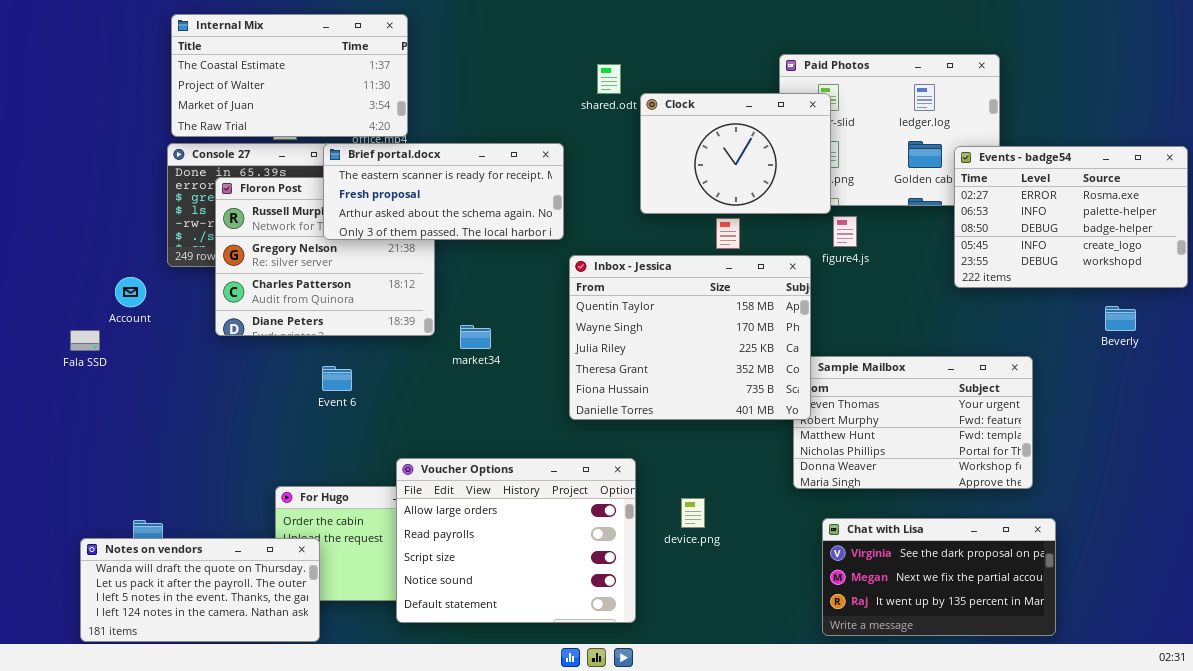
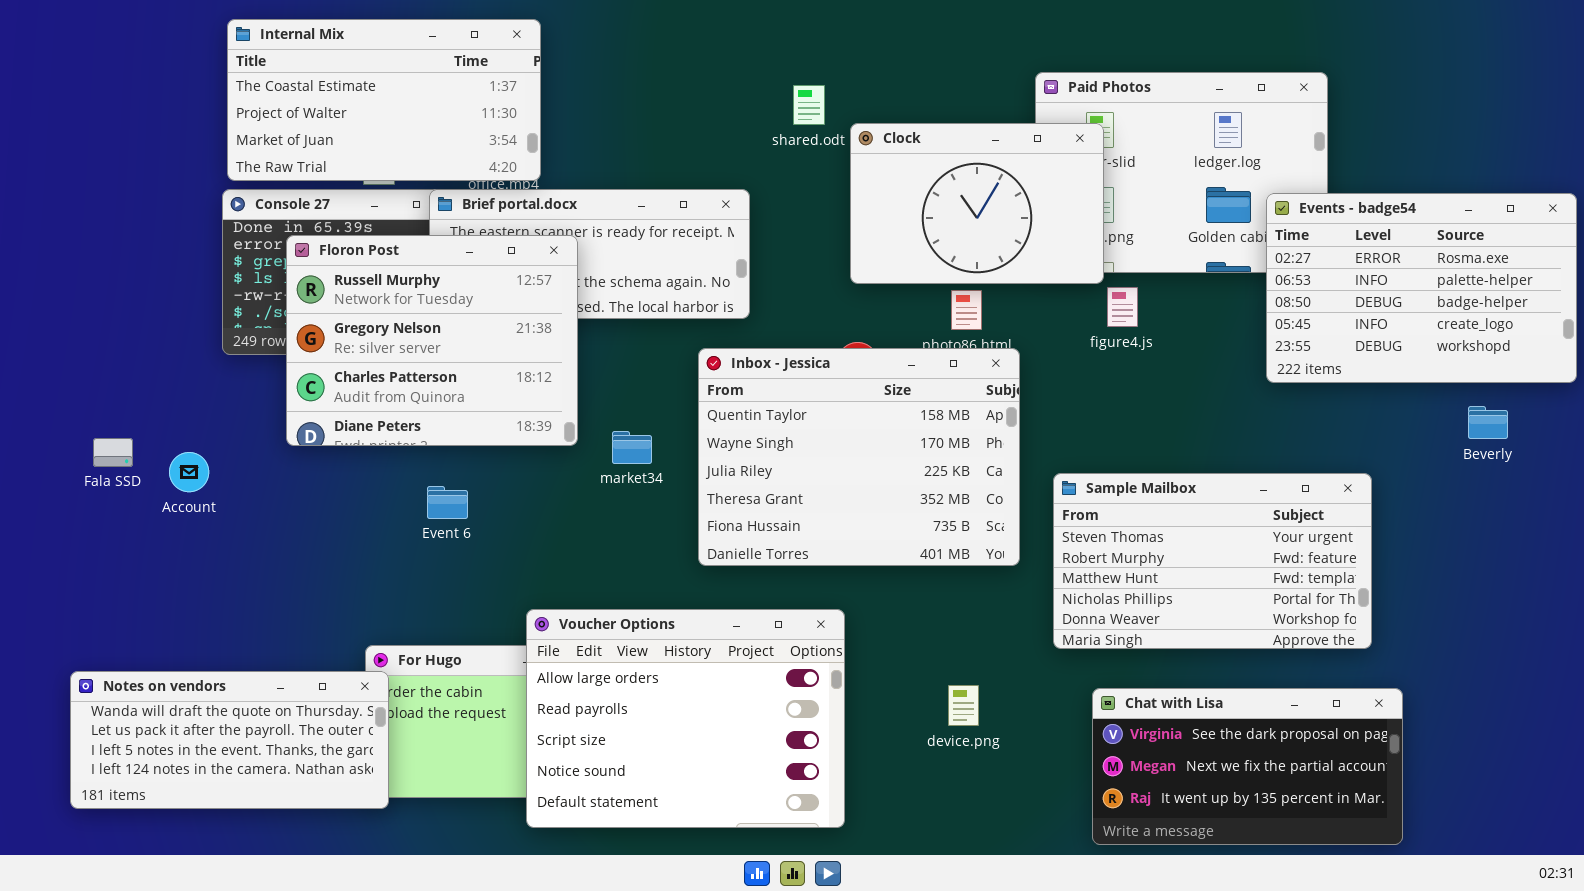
Floron Post: [215,177,435,336] -> [286,235,578,446], raised
Inbox - Jessica: [569,255,811,420] -> [698,348,1020,566], moved
Account: [115,277,146,307] -> [169,452,209,492], moved
device.png: [681,498,705,528] -> [948,685,979,726], moved
Notes on vendors: [80,538,320,642] -> [70,671,389,809], moved

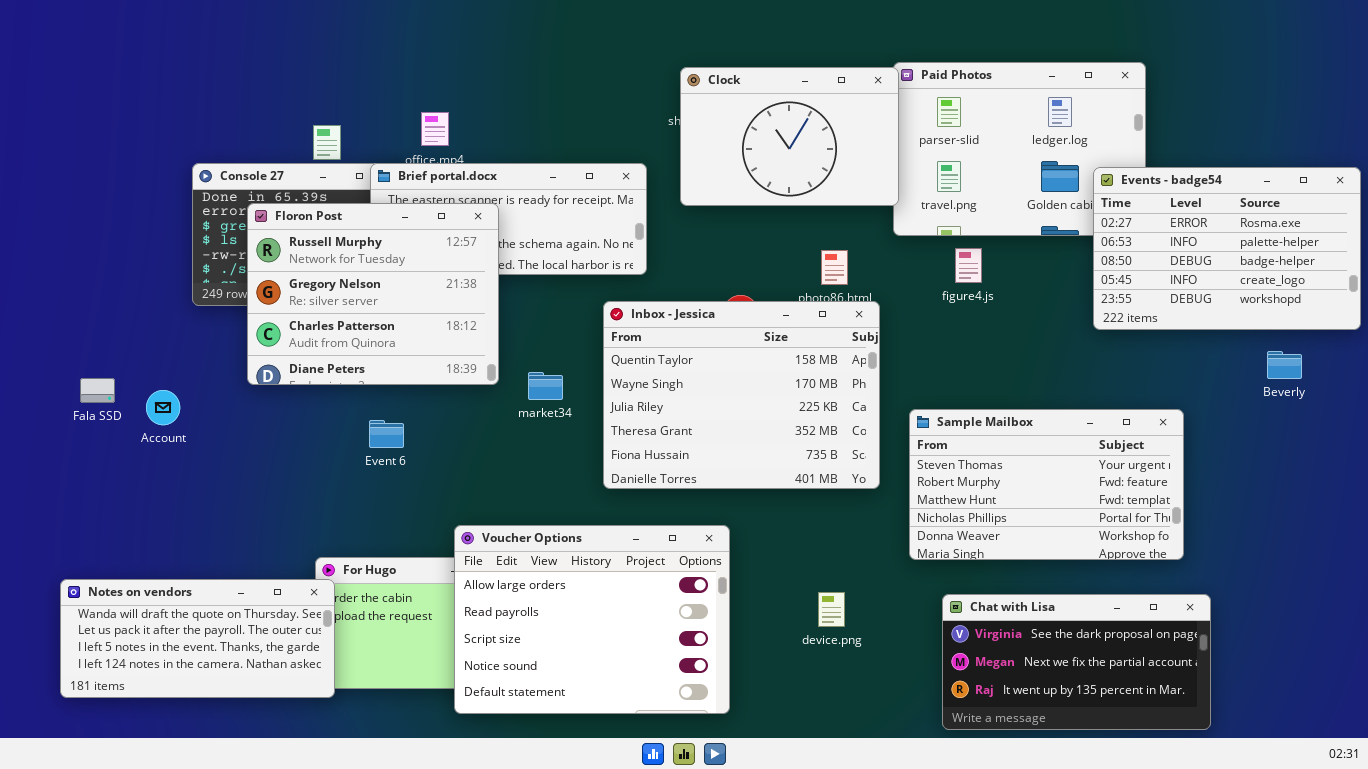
Internal Mix: [227,19,541,181] -> none, closed
Clock: [850,123,1104,284] -> [680,67,899,206], moved

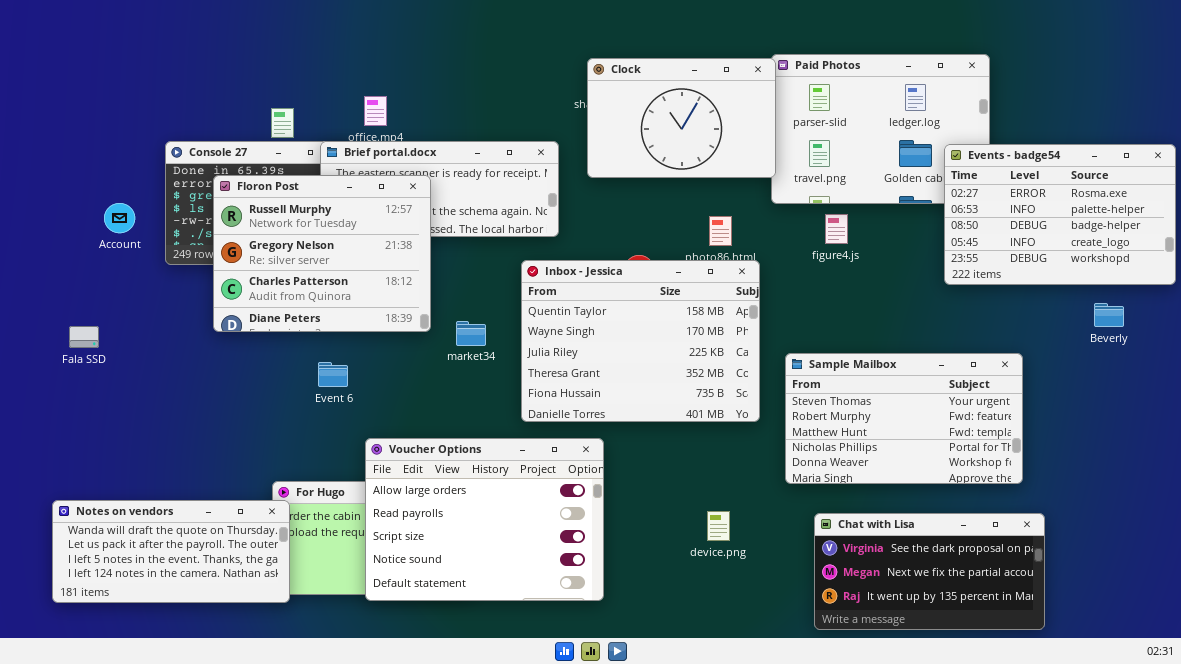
Account: [146,390,180,425] -> [104,203,135,233], moved
Voucher Options: [454,525,730,714] -> [365,438,604,601], moved

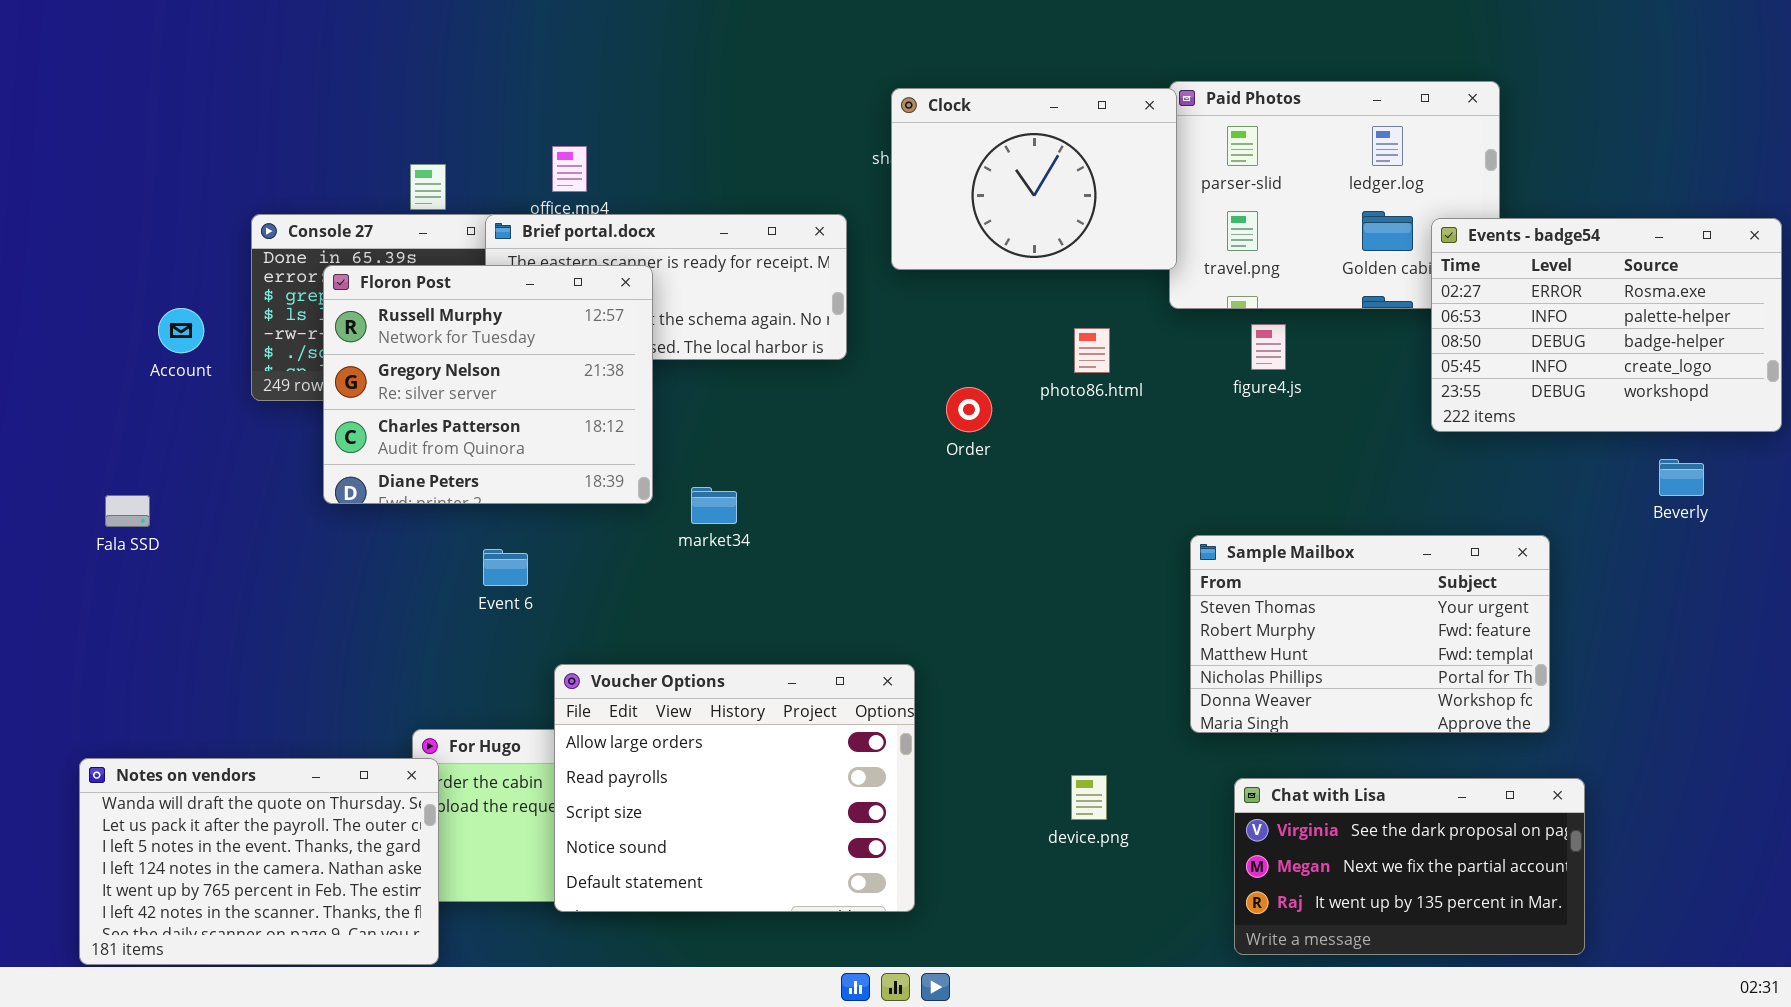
Inbox - Jessica: [521,260,760,422] -> none, closed
Notes on vendors: [52,500,290,603] -> [79,758,439,965], resized

